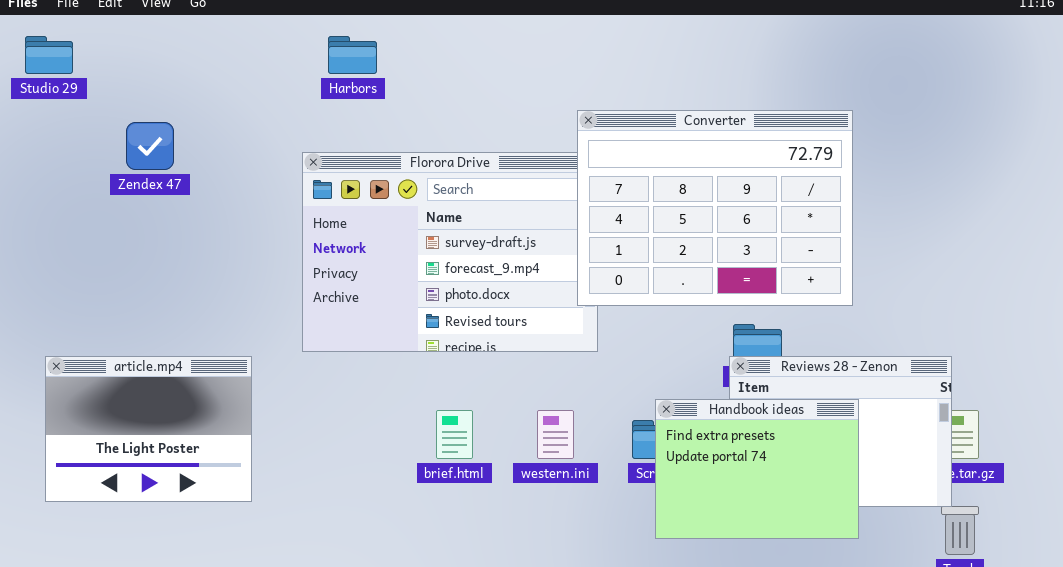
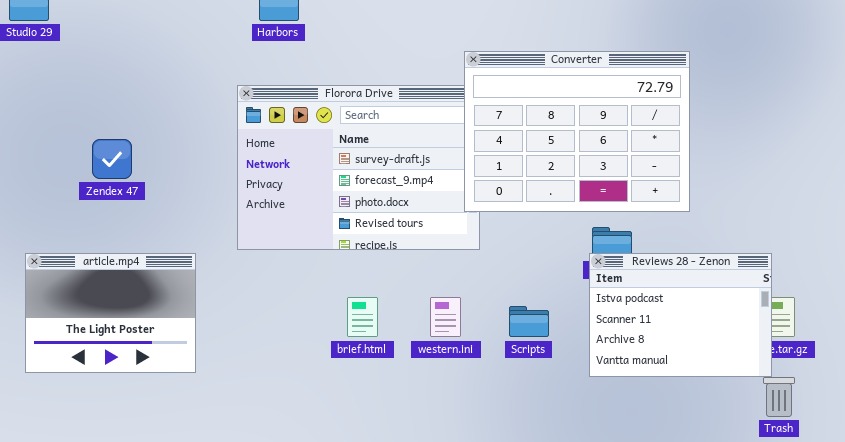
Zendex 47: [126,122,174,170] -> [92,139,132,179], moved
Handbook ideas: [655,399,859,539] -> none, closed

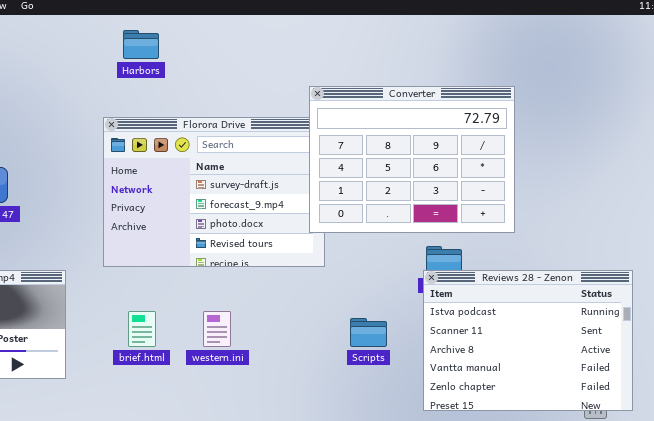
Reviews 28 - Zenon: [589,253,772,377] -> [423,270,633,411], resized
brief.html: [347,297,378,337] -> [128,311,156,347], moved
western.ini: [430,297,461,337] -> [203,311,231,347], moved

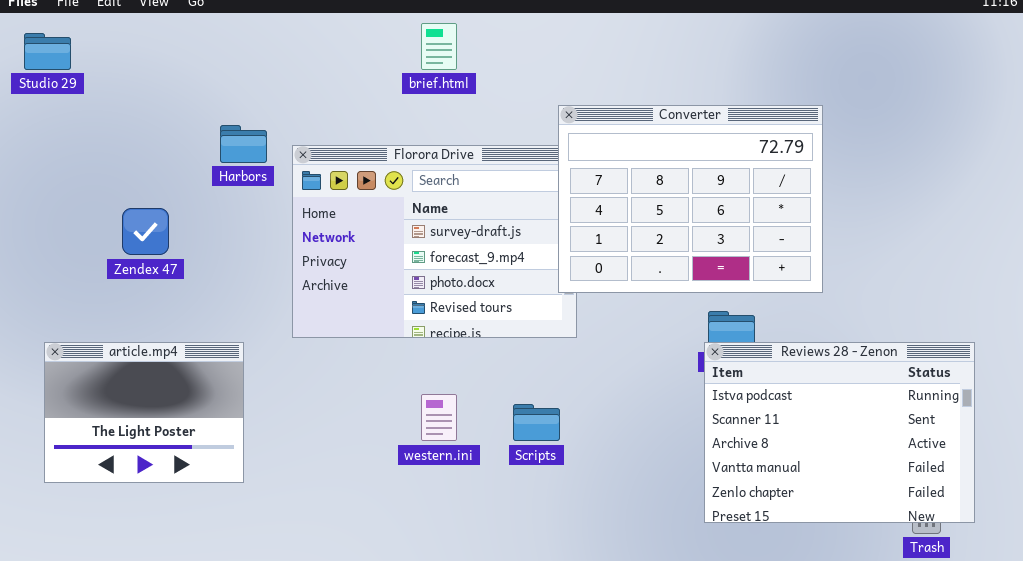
Harbors: [123,30,159,59] -> [220,125,267,163], moved
brief.html: [128,311,156,347] -> [421,23,457,70], moved
Scripts: [350,318,387,347] -> [513,404,560,441], moved

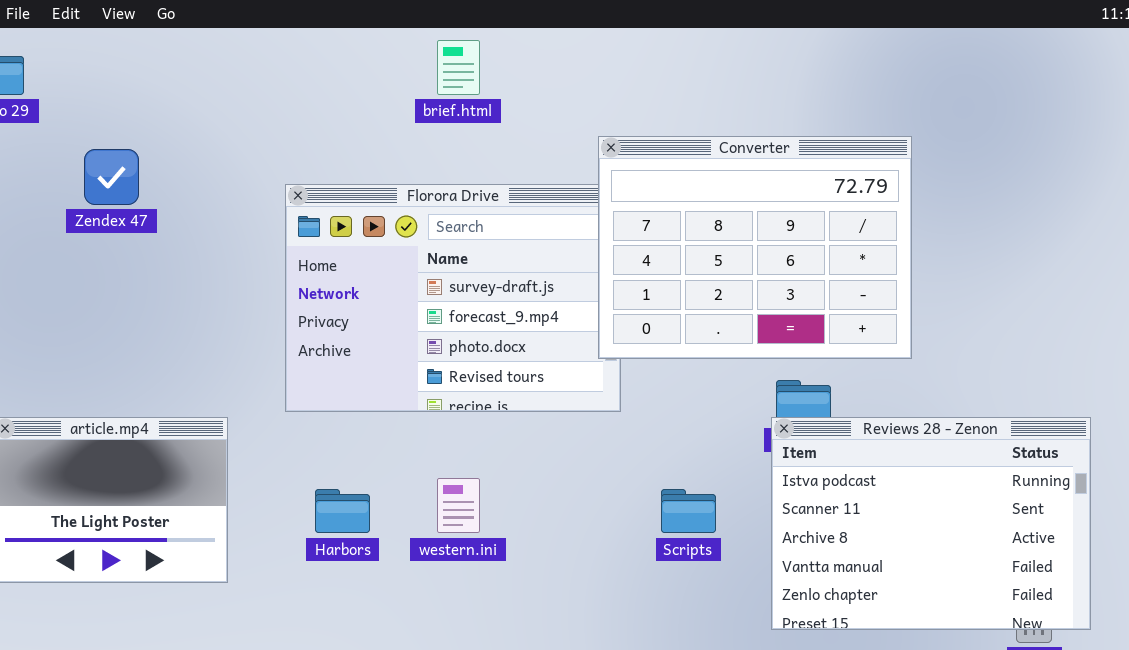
Harbors: [220,125,267,163] -> [315,489,370,533], moved
Zendex 47: [122,208,169,255] -> [84,149,139,205], moved
Scripts: [513,404,560,441] -> [661,489,716,533], moved

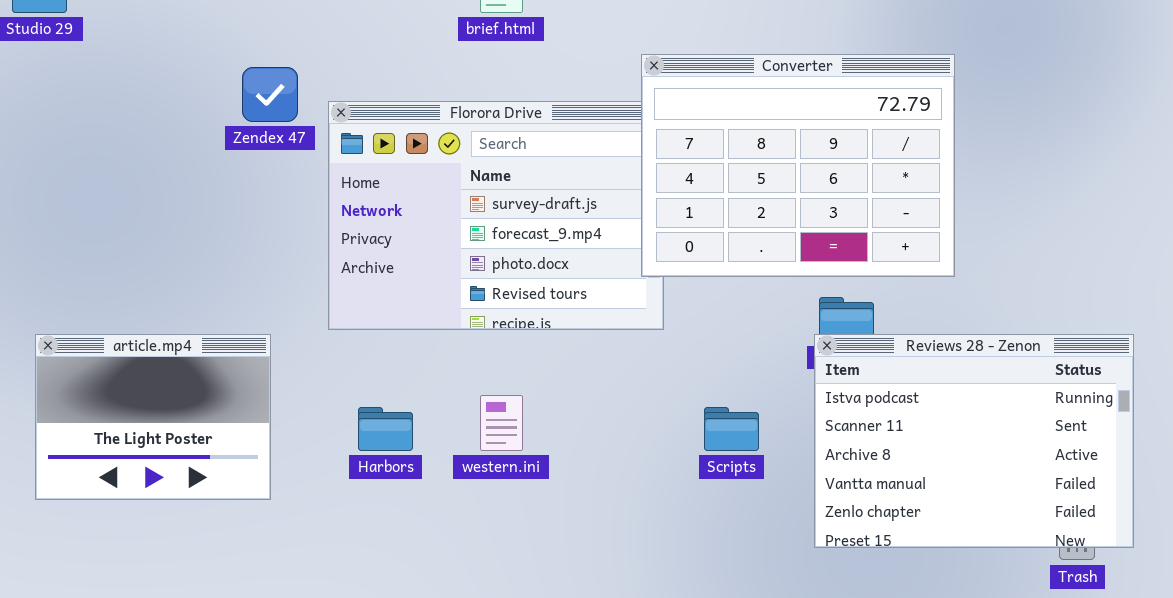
Zendex 47: [84,149,139,205] -> [242,67,298,122], moved

